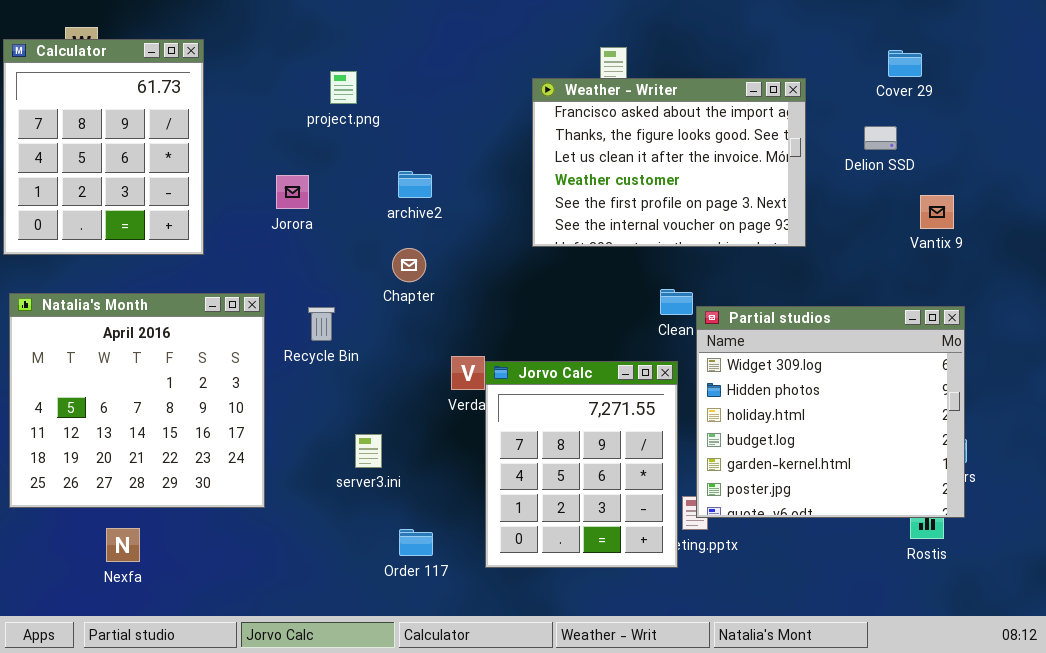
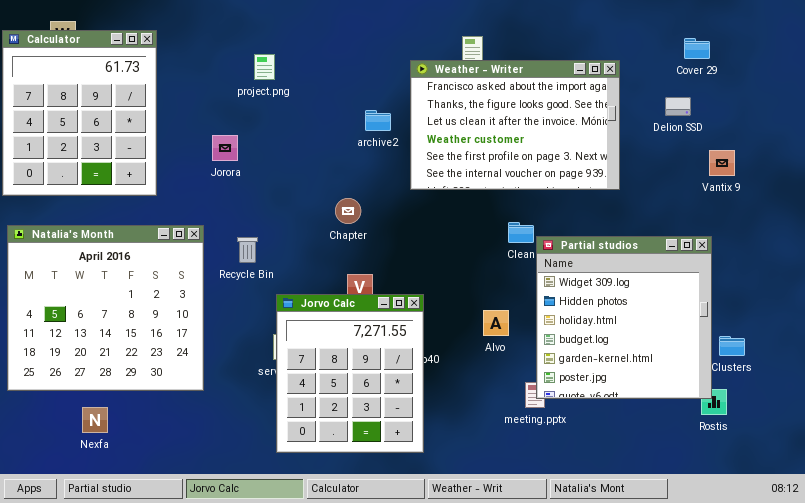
archive2: [398,171,432,198] -> [365,110,391,131], moved
Chapter: [392,248,426,282] -> [335,198,361,224], moved
Partial studios: [696,306,965,518] -> [536,236,712,399], resized
Jorvo Calc: [485,361,678,568] -> [276,294,424,453], moved

